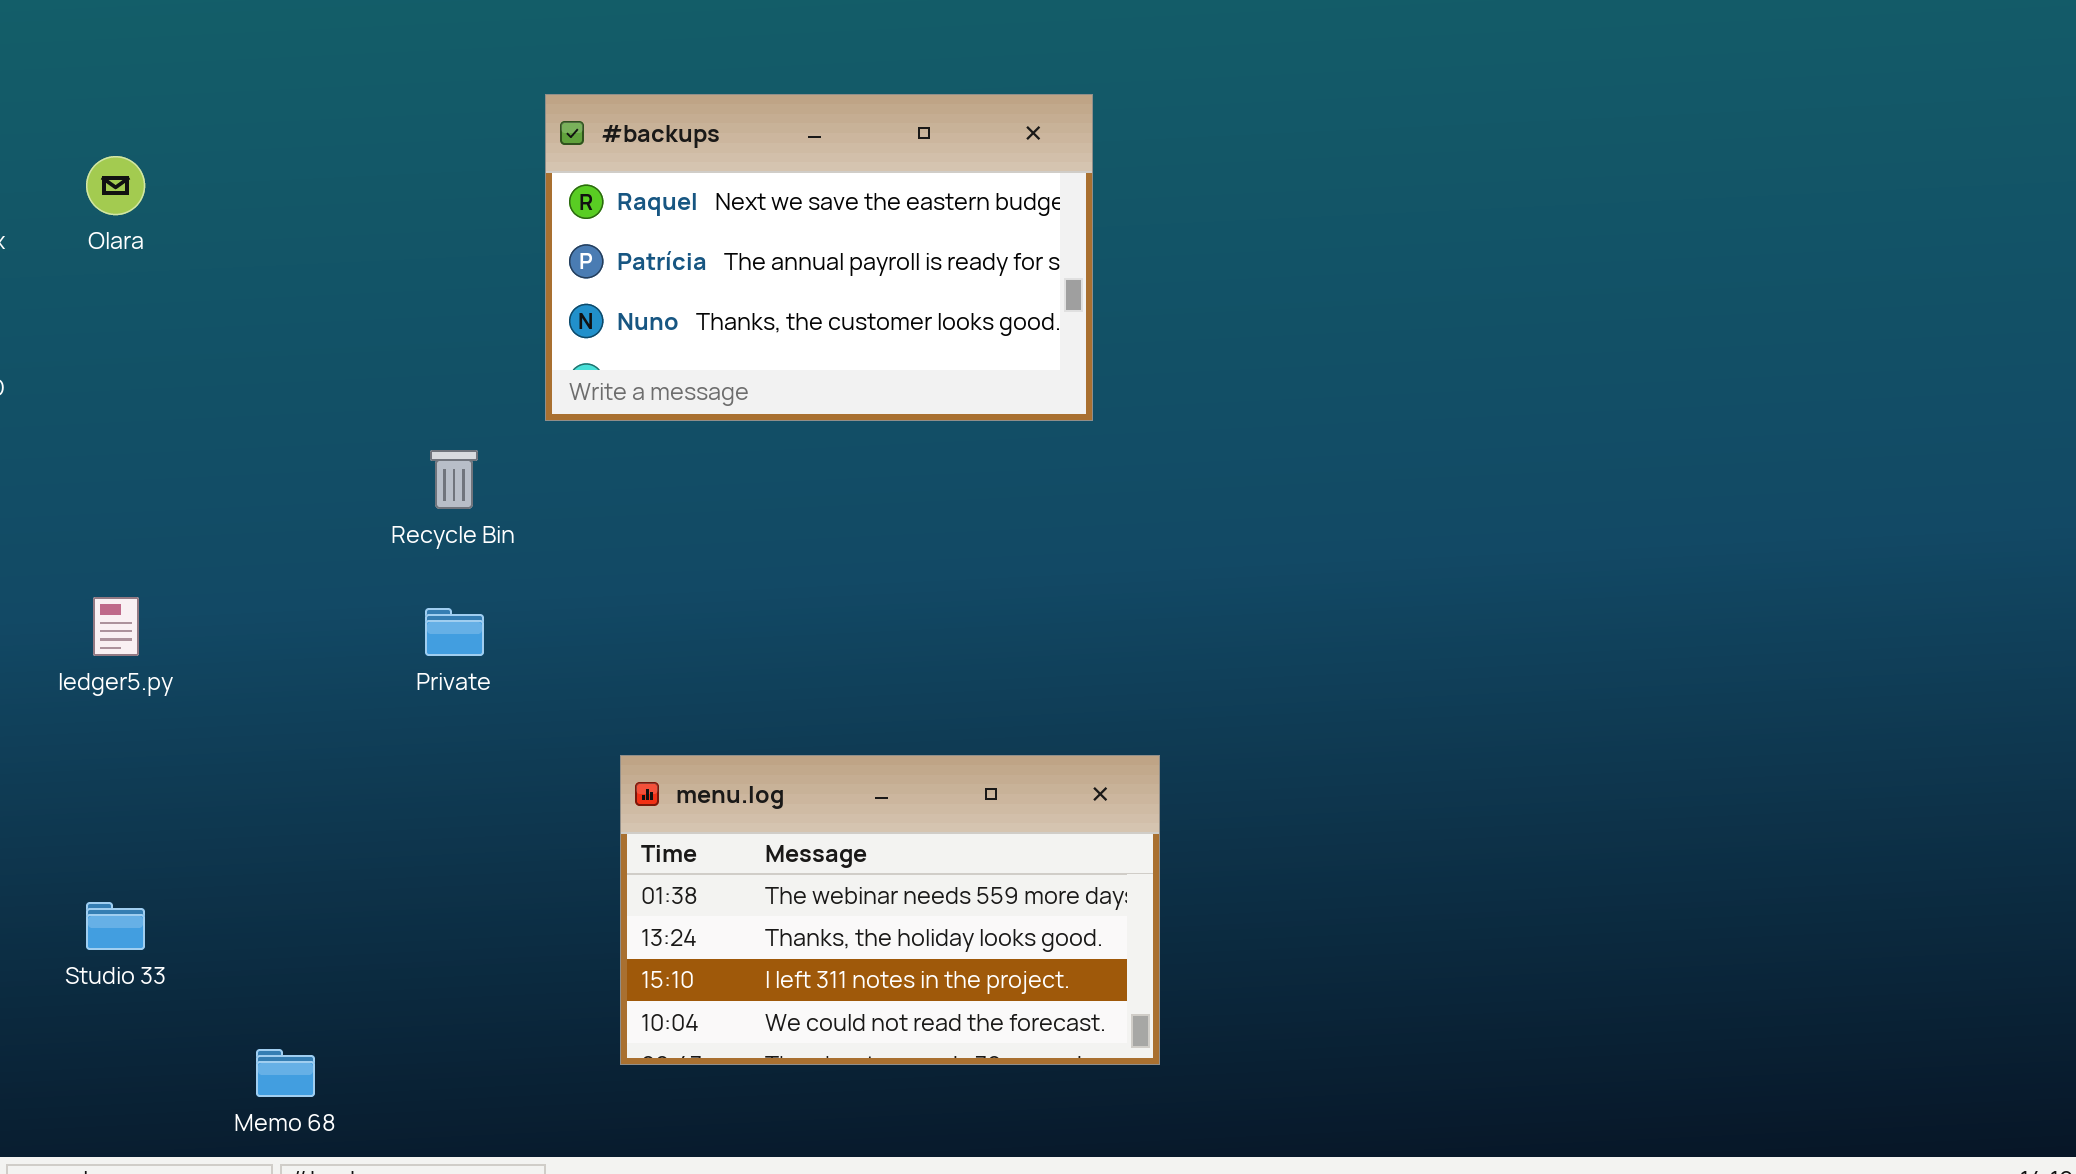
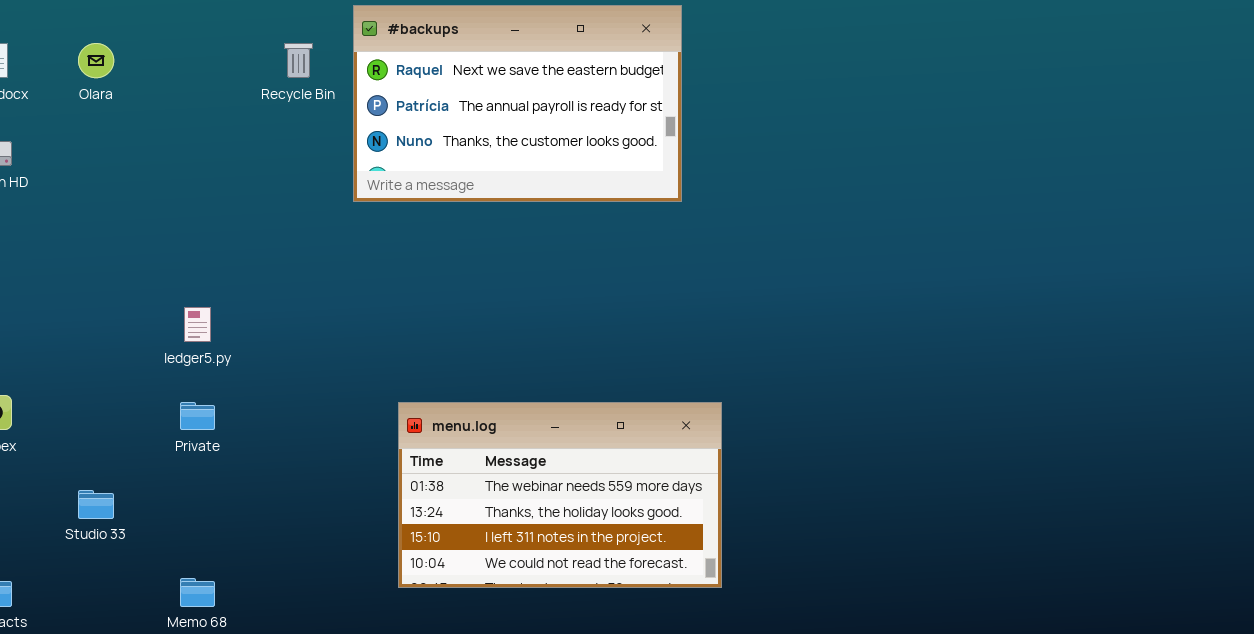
Recycle Bin: [430,450,478,509] -> [284,43,313,78], moved
ledger5.py: [93,597,139,656] -> [184,307,211,342], moved
Private: [425,608,484,656] -> [180,402,215,430], moved

